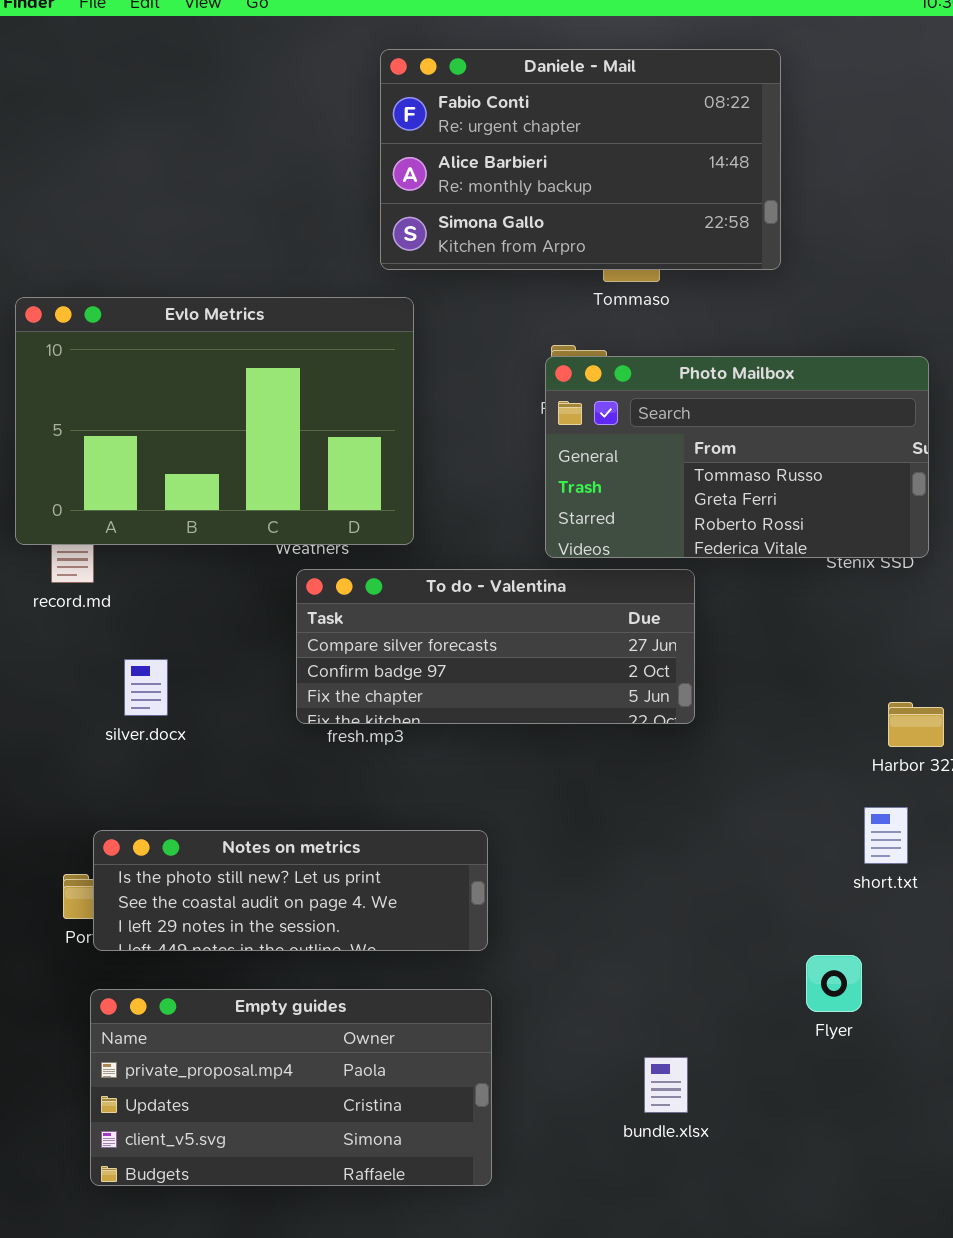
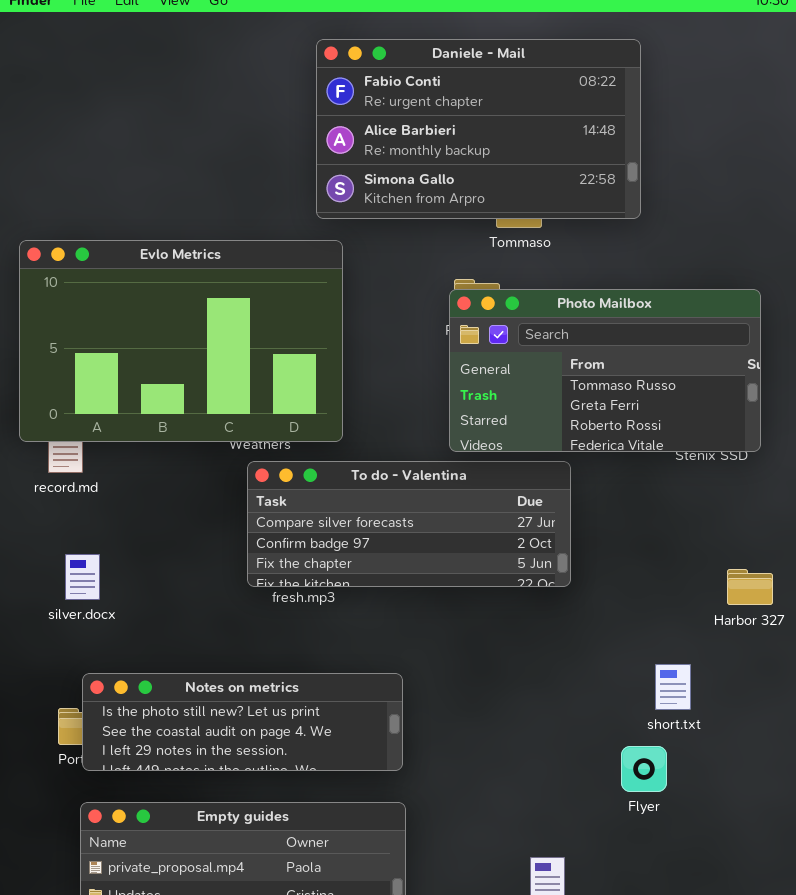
silver.docx: [124,659,168,716] -> [65,554,100,600], moved
short.txt: [864,807,908,864] -> [655,664,691,710], moved
Flyer: [806,955,862,1012] -> [621,746,667,792], moved

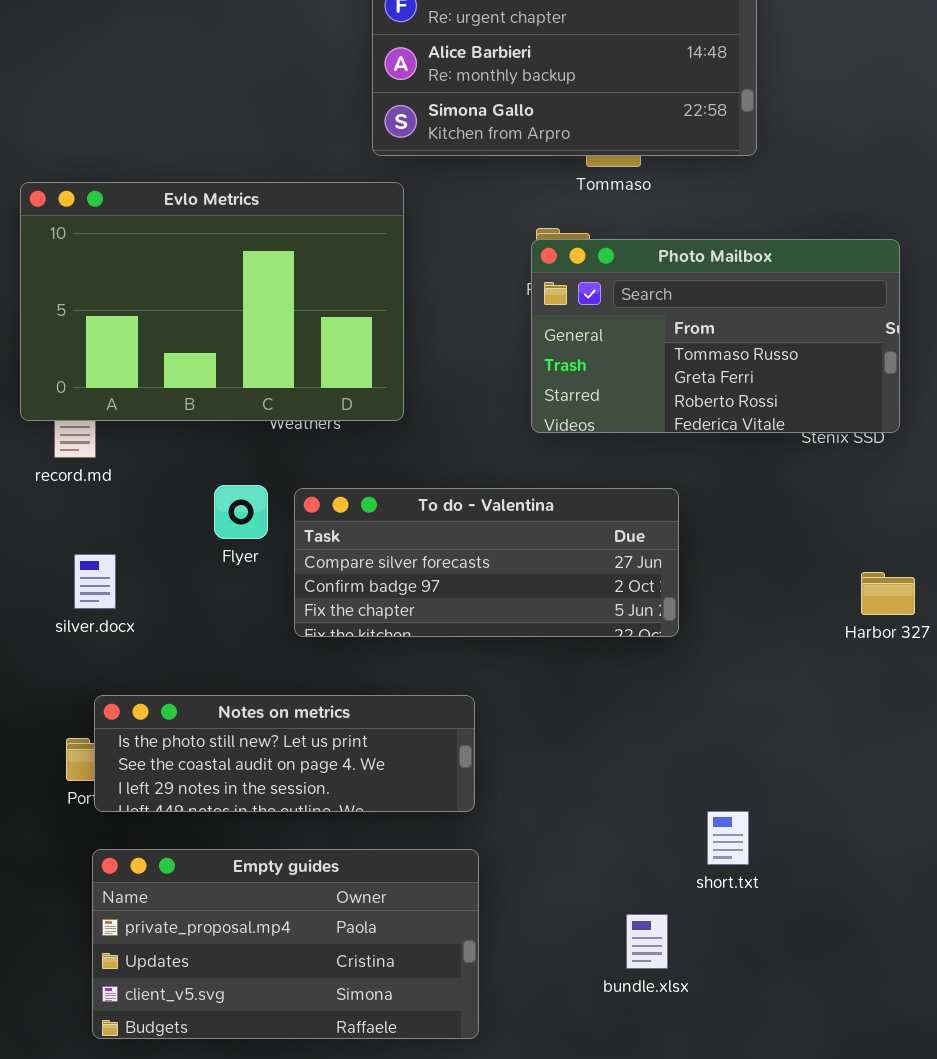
To do - Valentina: [247,461,571,587] -> [294,488,679,637], moved
short.txt: [655,664,691,710] -> [707,811,749,865], moved
Flyer: [621,746,667,792] -> [214,485,268,539], moved

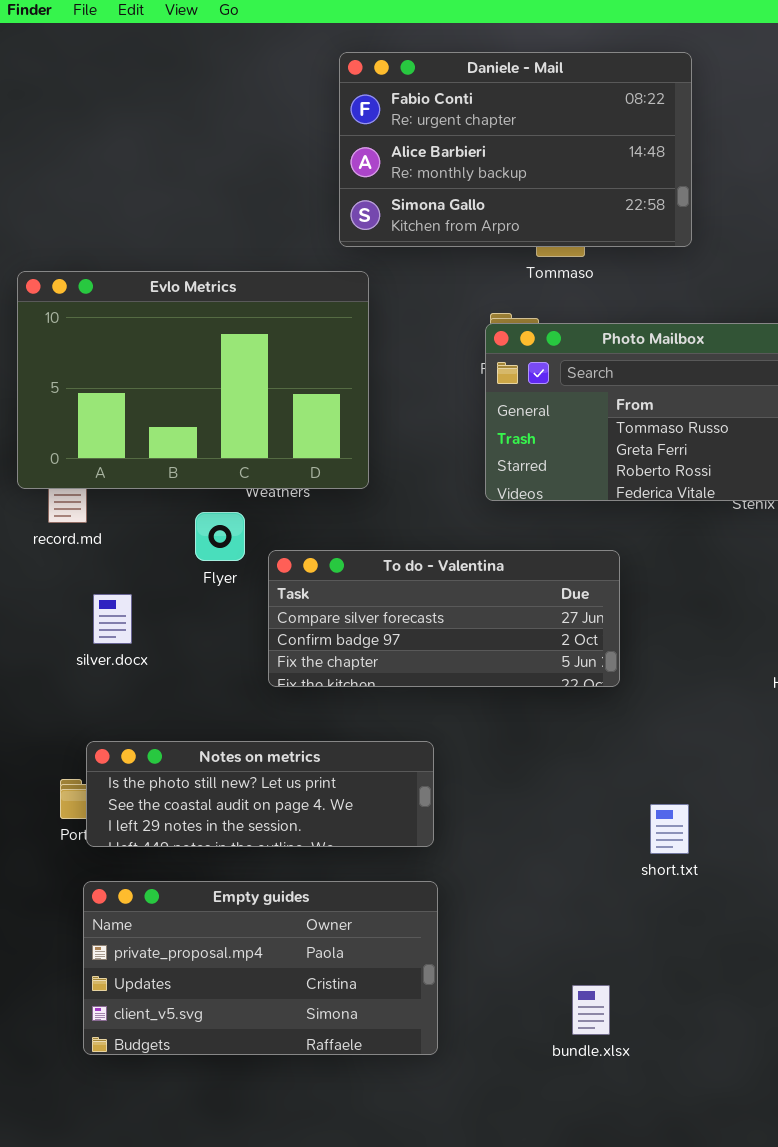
Flyer: [214,485,268,539] -> [195,512,245,561], moved
silver.docx: [74,554,116,609] -> [93,594,132,644], moved
short.txt: [707,811,749,865] -> [650,804,689,854], moved
bundle.xlsx: [626,914,668,969] -> [572,985,610,1035], moved

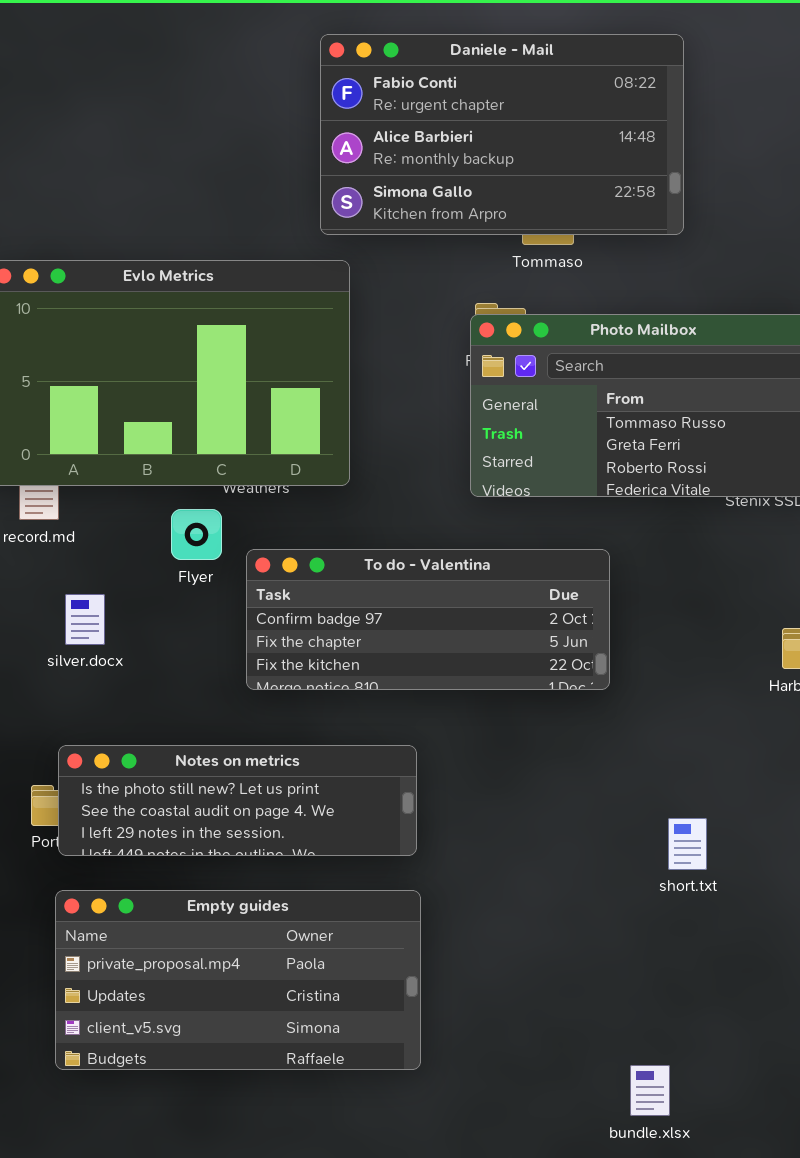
To do - Valentina: [268,550,620,687] -> [246,549,610,690], scrolled down 1 row
short.txt: [650,804,689,854] -> [668,818,707,870], moved
bundle.xlsx: [572,985,610,1035] -> [630,1065,670,1116], moved

